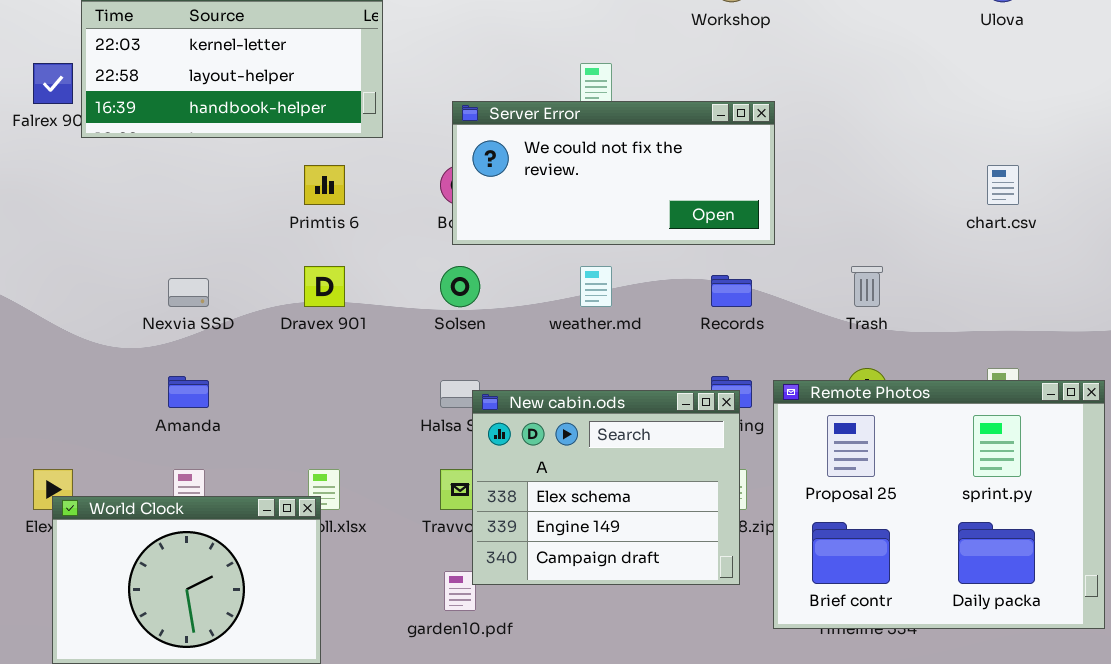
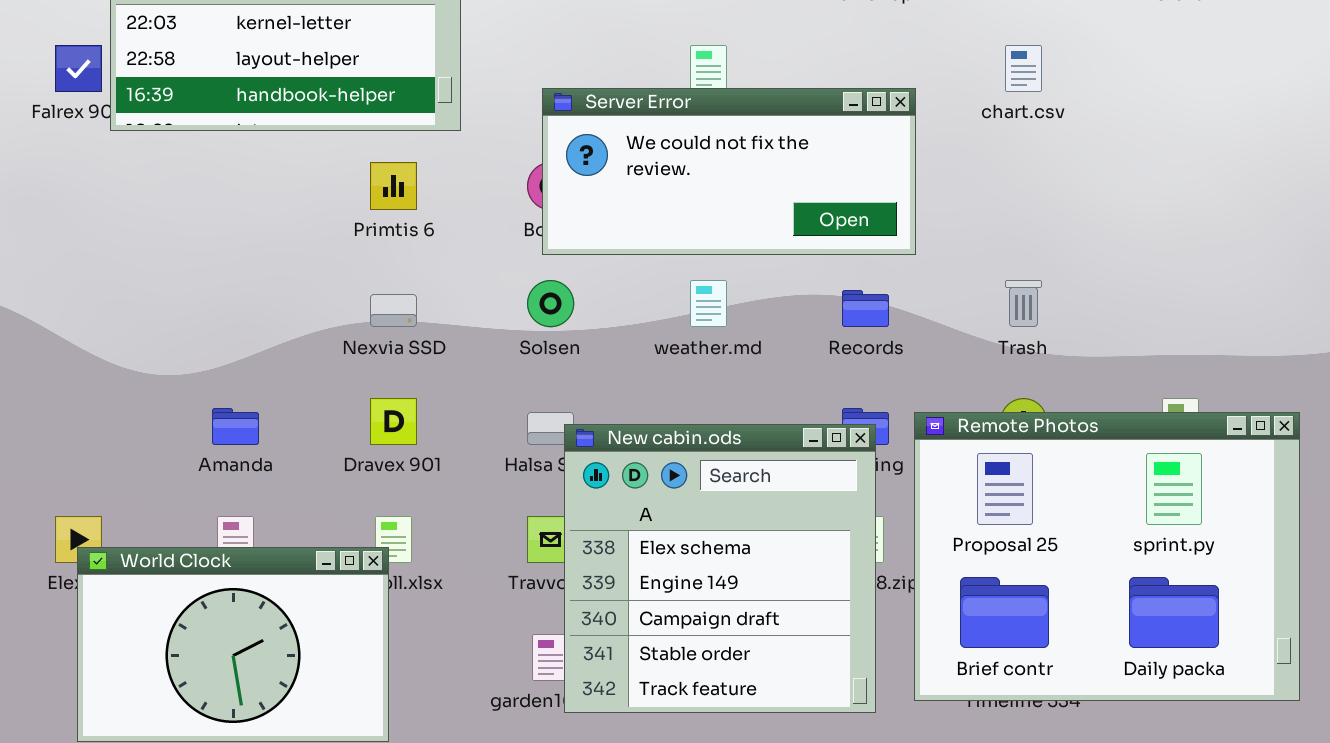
chart.csv: [987,165,1019,205] -> [1005,45,1042,92], moved
Dravex 901: [304,266,345,307] -> [370,398,417,445], moved
Nexvia SSD: [168,278,209,307] -> [370,294,417,327], moved
New cabin.ods: [472,390,740,585] -> [564,424,876,713], resized

